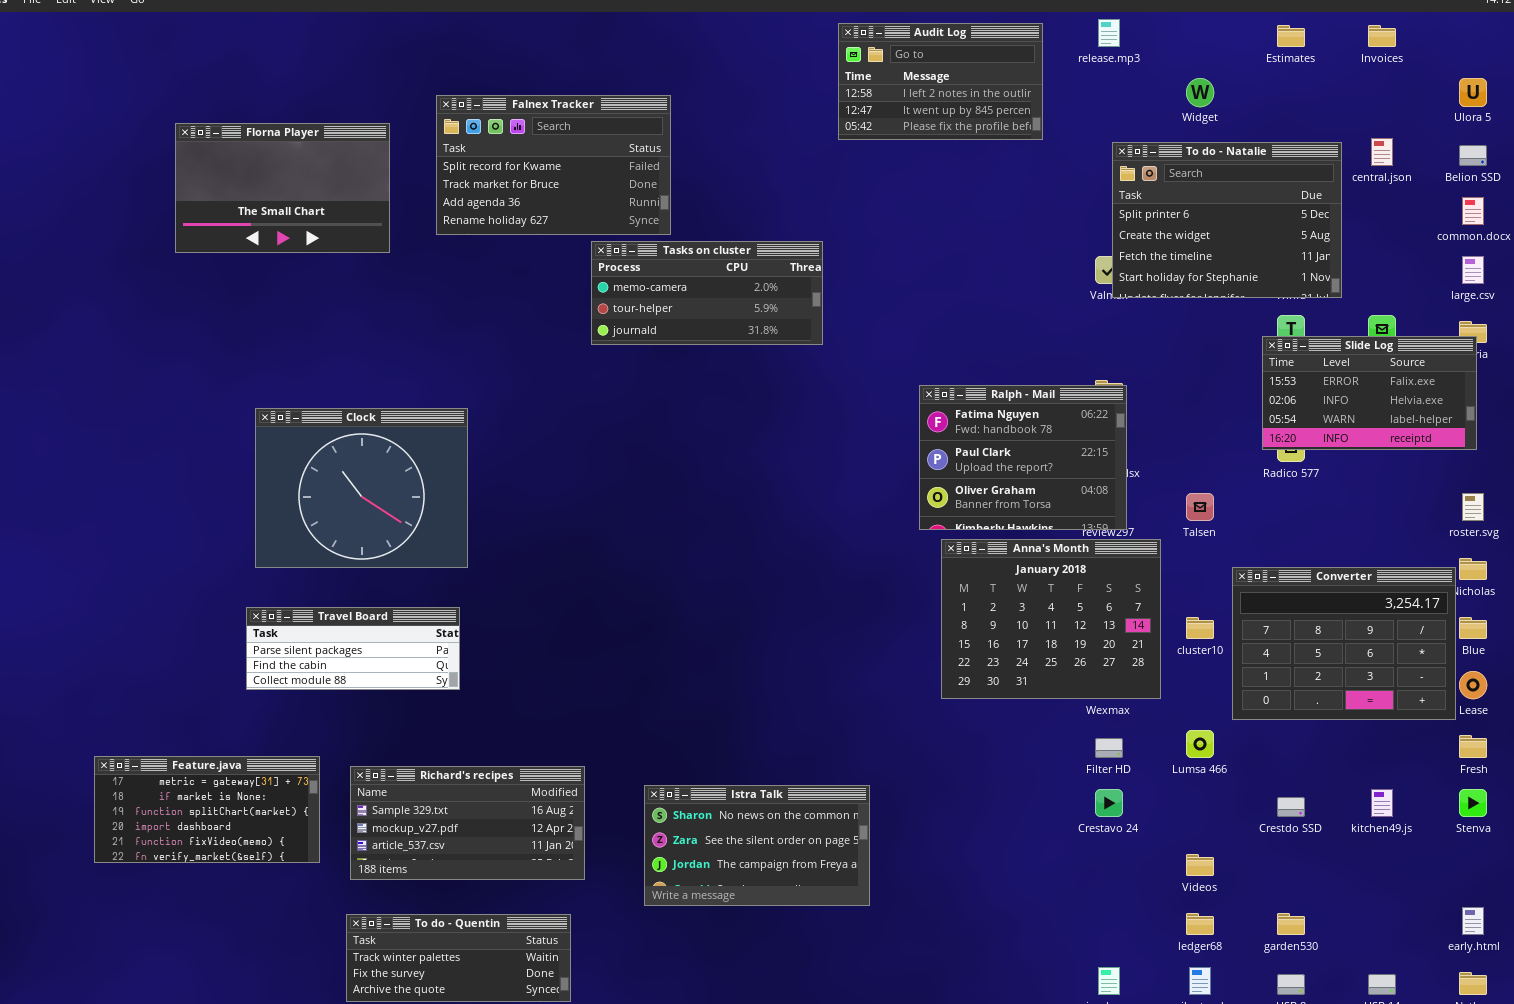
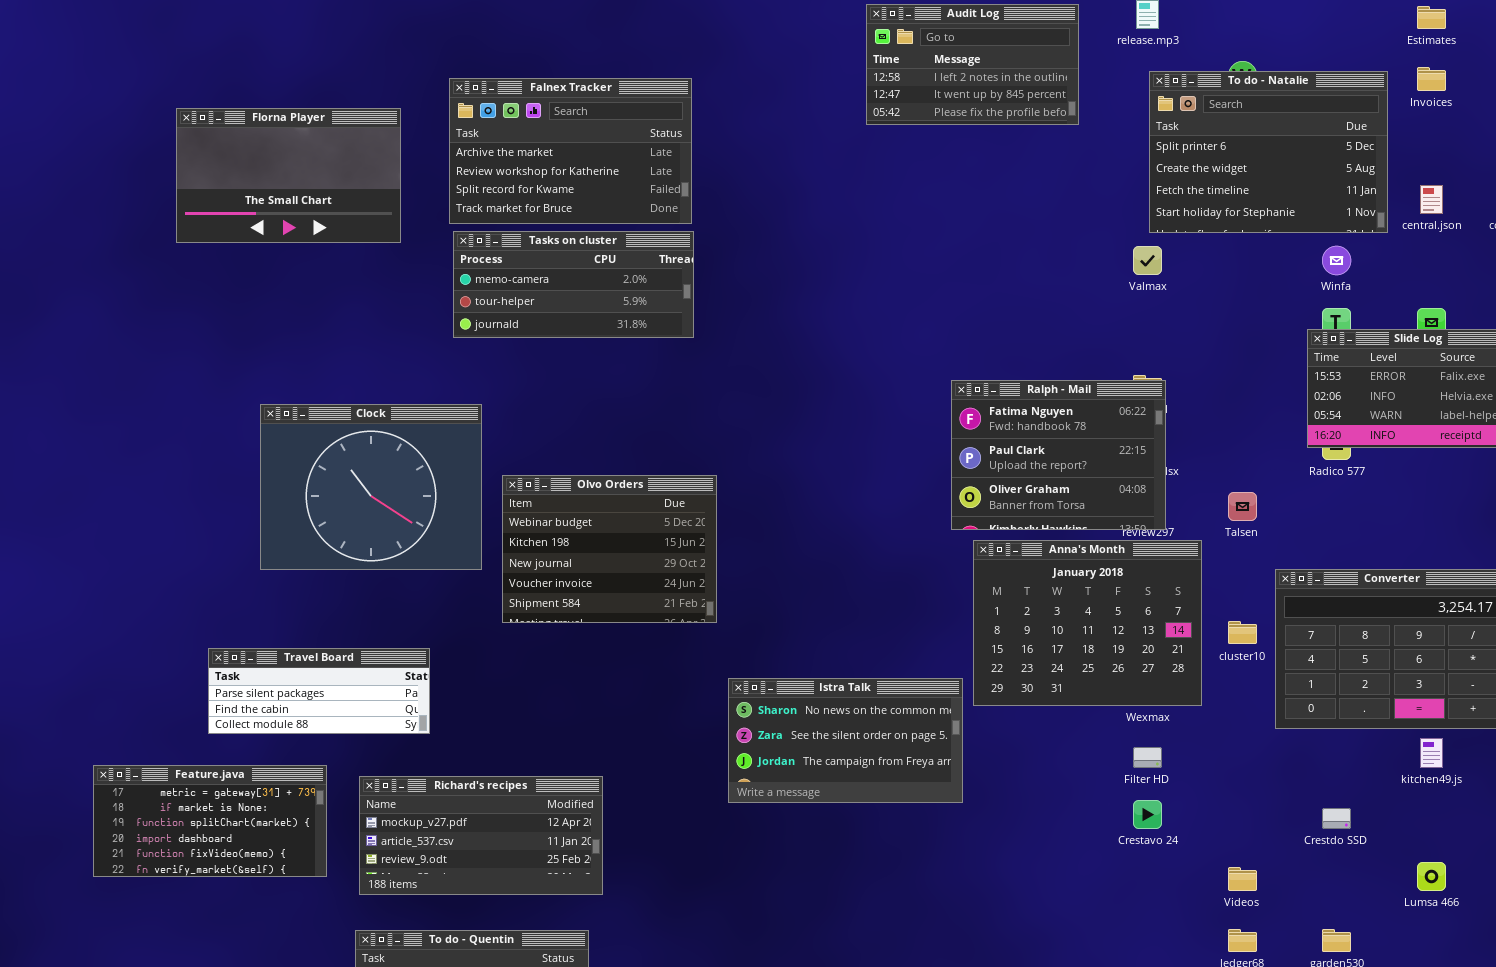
Estimates: [1277,25,1305,47] -> [1417,6,1446,29], moved
Invoices: [1368,25,1396,47] -> [1417,67,1446,91], moved
Falnex Tracker: [436,95,671,235] -> [449,78,692,224], scrolled up 2 rows
central.json: [1371,138,1393,166] -> [1420,185,1443,214], moved
To do - Natalie: [1112,142,1342,298] -> [1149,71,1388,233], moved
Tasks on cluster: [591,241,823,345] -> [453,231,694,338], moved
Olvo Orders: none -> [502,475,717,623], opened
Travel Board: [246,607,460,690] -> [208,648,430,734], moved
Lumsa 466: [1186,730,1214,758] -> [1417,862,1446,891], moved
Richard's recipes: [350,766,585,880] -> [359,776,603,895], scrolled down 1 row
Istra Talk: [644,785,870,906] -> [728,678,963,803], moved
kitchen49.js: [1371,789,1393,817] -> [1420,738,1443,768], moved

